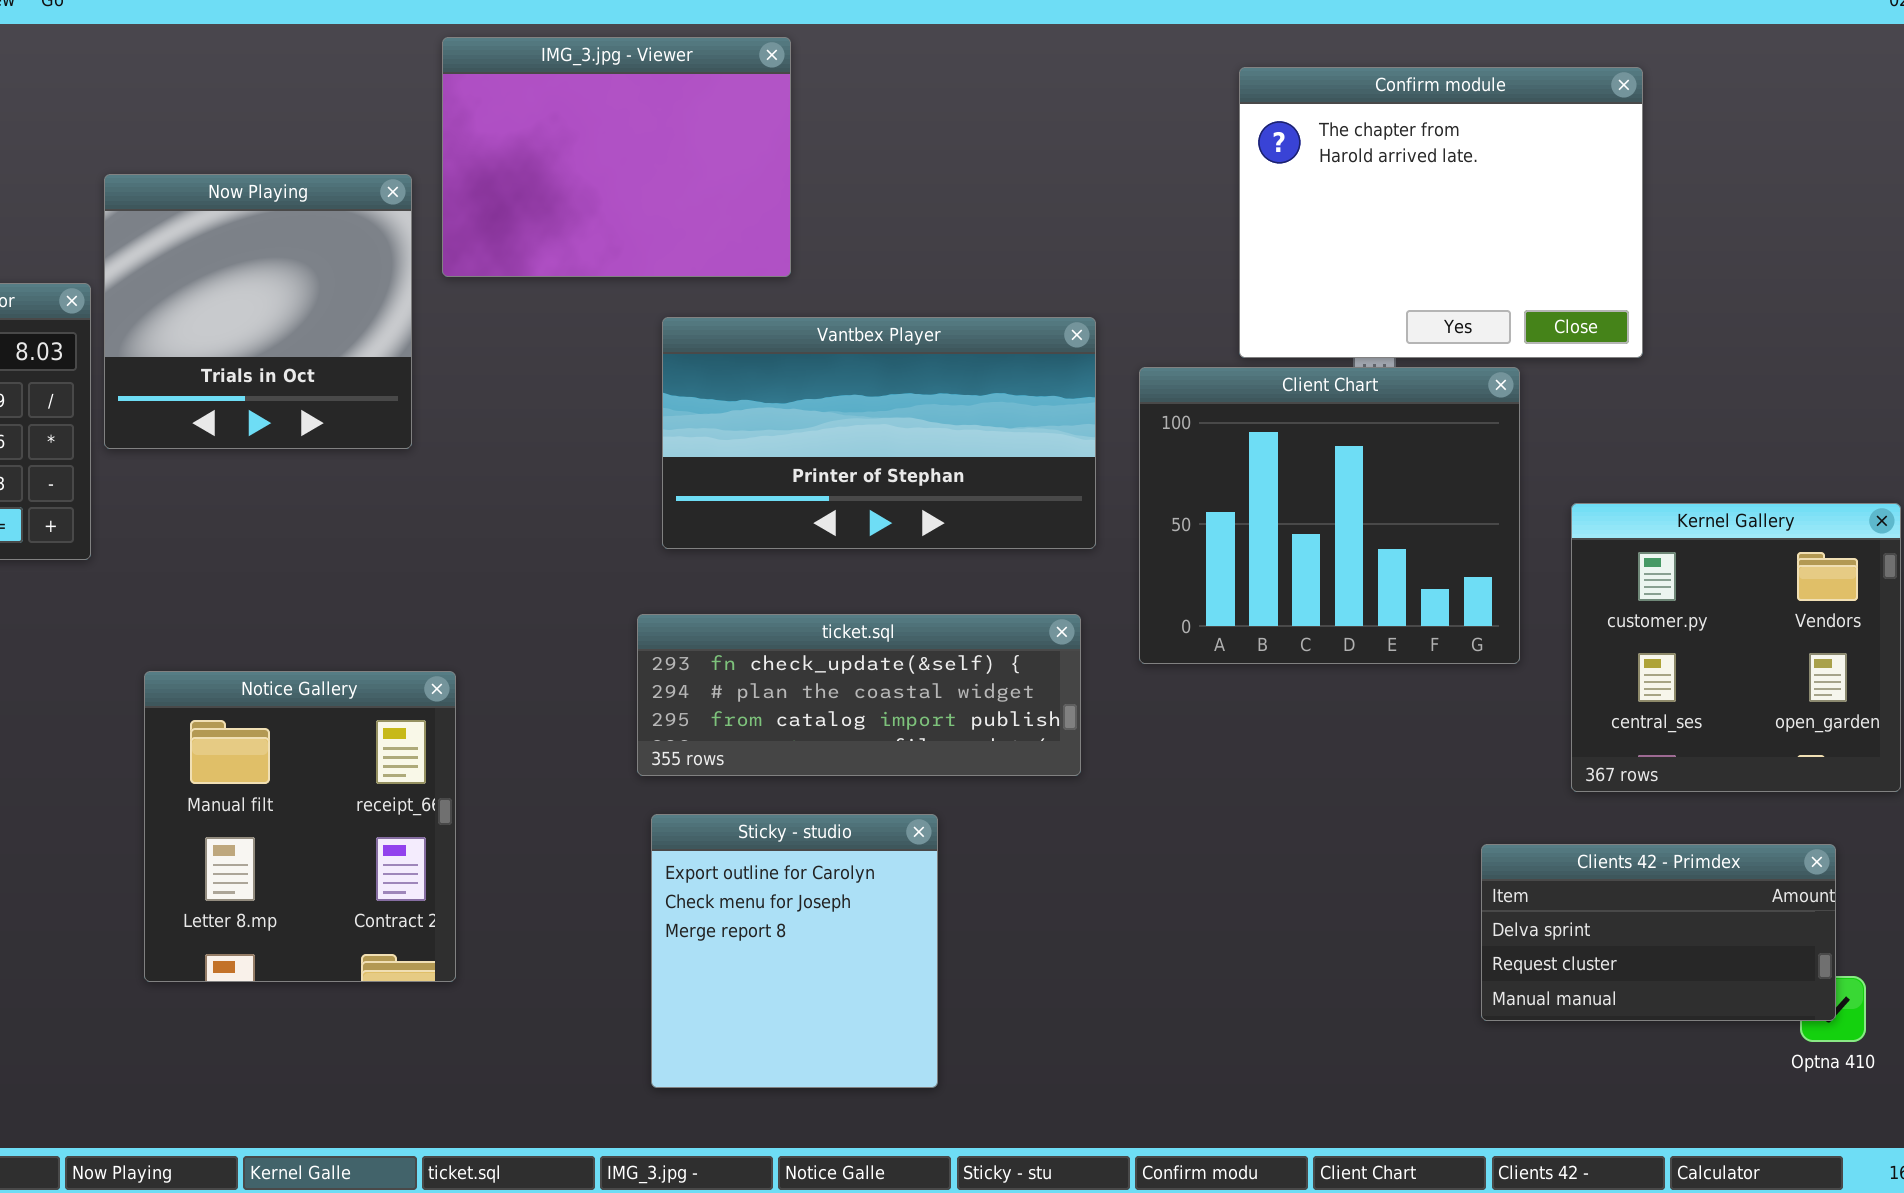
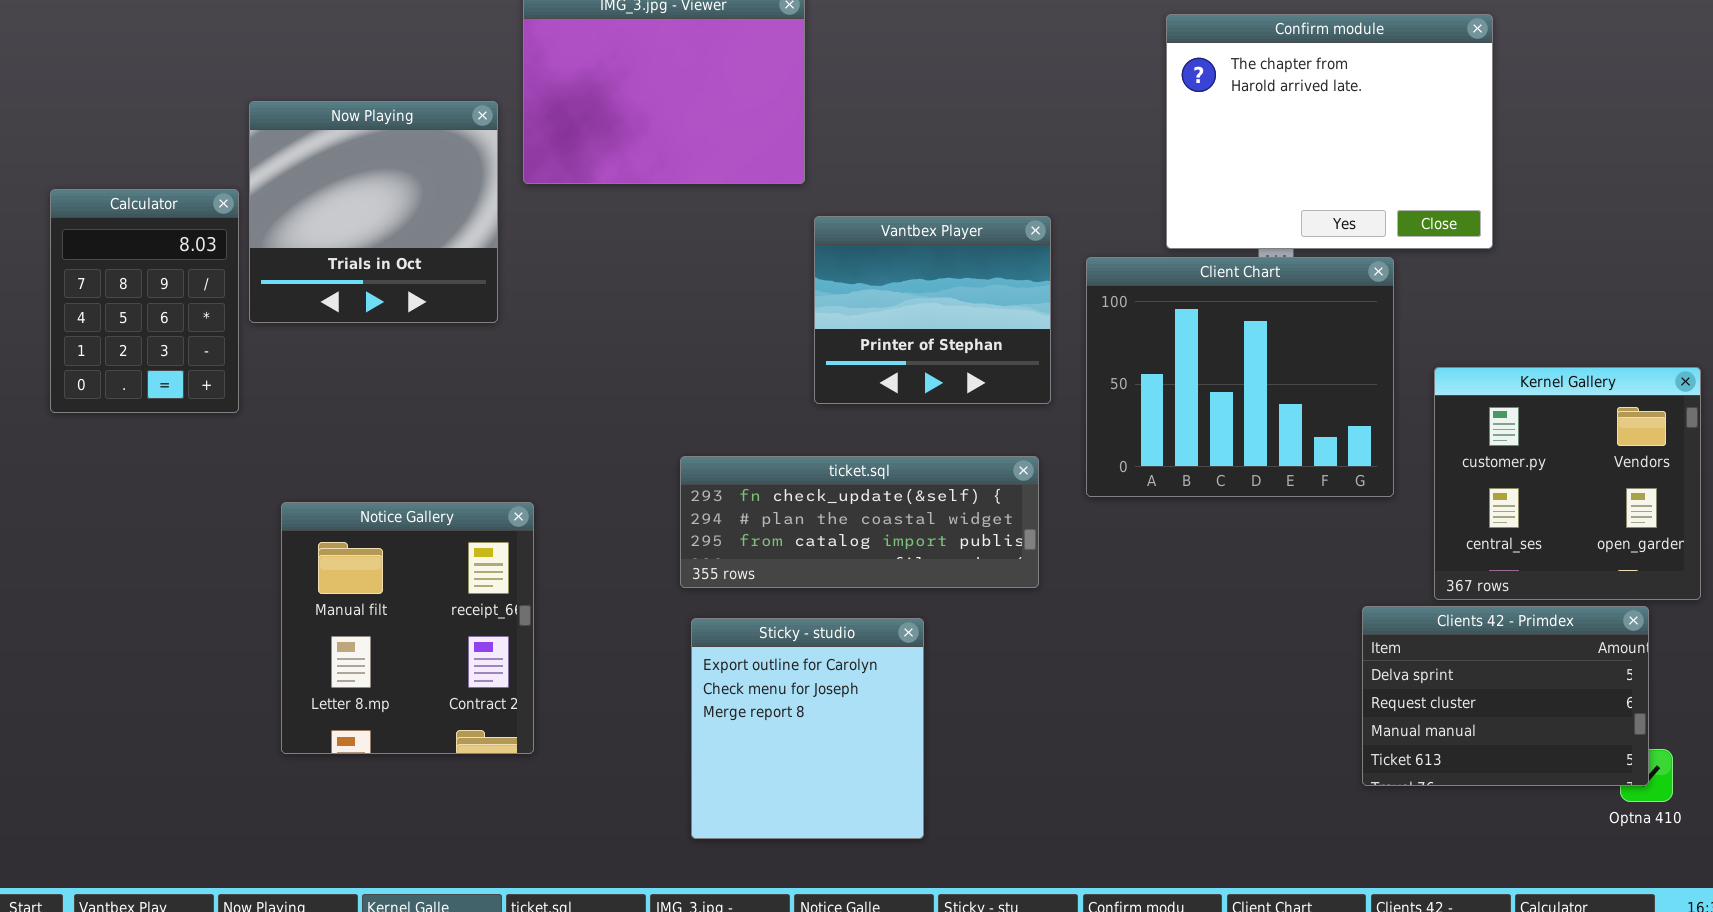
Vantbex Player: [662,317,1096,549] -> [814,216,1051,404], resized
Clients 42 - Primdex: [1481,844,1836,1021] -> [1362,606,1649,786], resized

